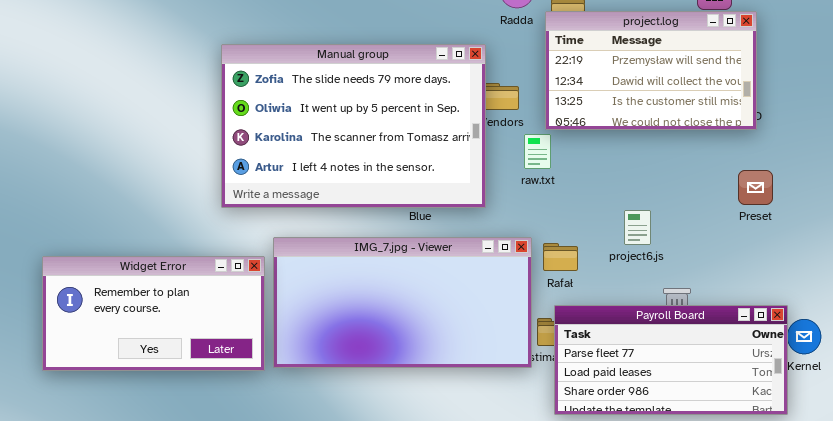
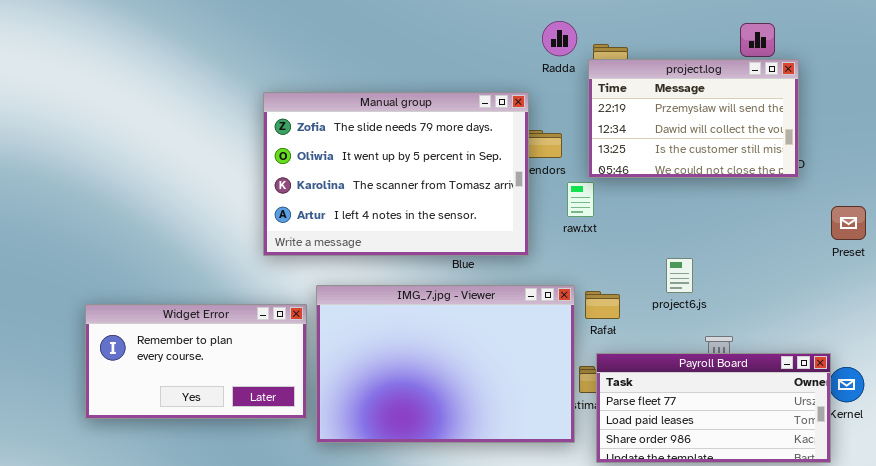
Preset: [738,170,773,205] -> [831,206,866,240], moved
IMG_7.jpg - Viewer: [273,237,532,368] -> [316,285,575,443], resized

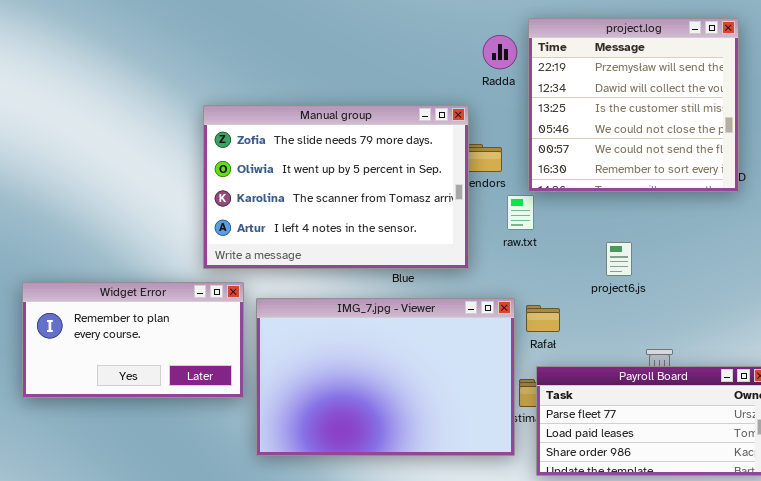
project.log: [588,59,799,178] -> [528,18,739,192], resized
project6.js: [666,258,693,293] -> [606,242,632,276], moved
Widget Error: [85,304,307,419] -> [22,282,244,398], moved

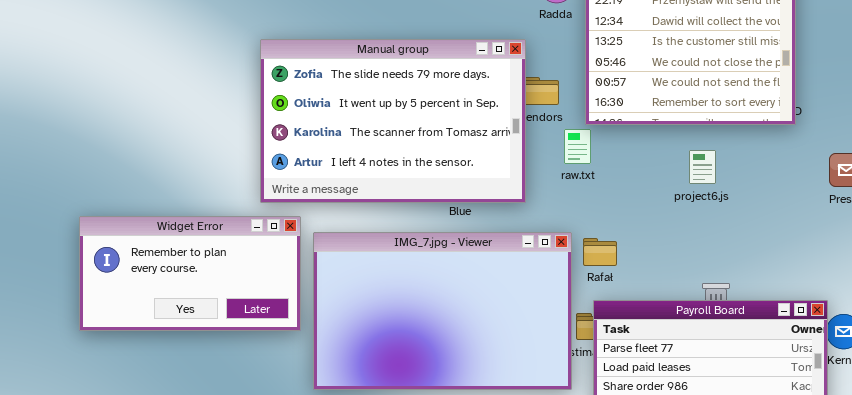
project6.js: [606,242,632,276] -> [689,150,716,184], moved

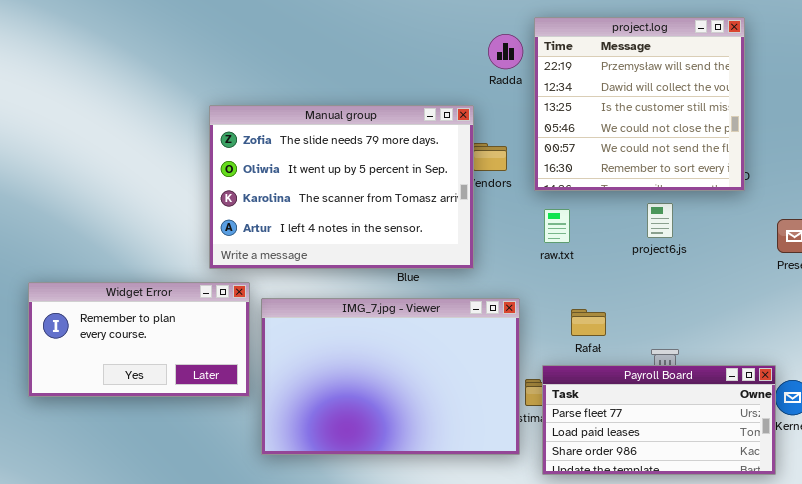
raw.txt: [564,129,591,164] -> [544,209,570,243], moved
project6.js: [689,150,716,184] -> [647,203,673,238], moved
Rafał: [583,238,617,266] -> [571,309,606,336], moved

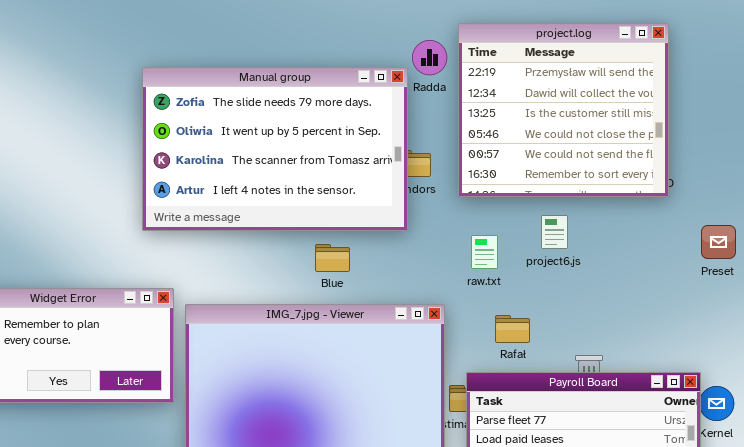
Manual group: [209,105,474,269] -> [142,67,408,231], moved
project6.js: [647,203,673,238] -> [541,215,568,249], moved
raw.txt: [544,209,570,243] -> [471,235,498,269], moved

